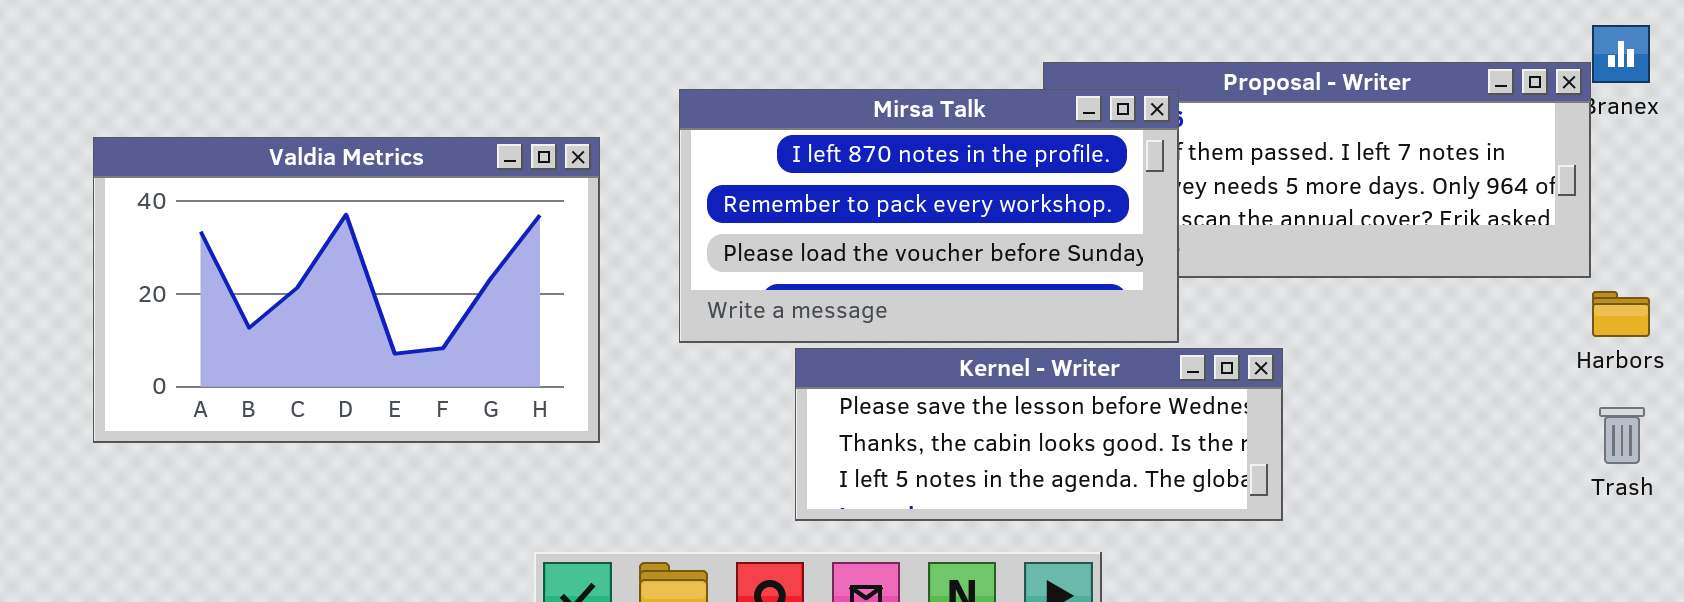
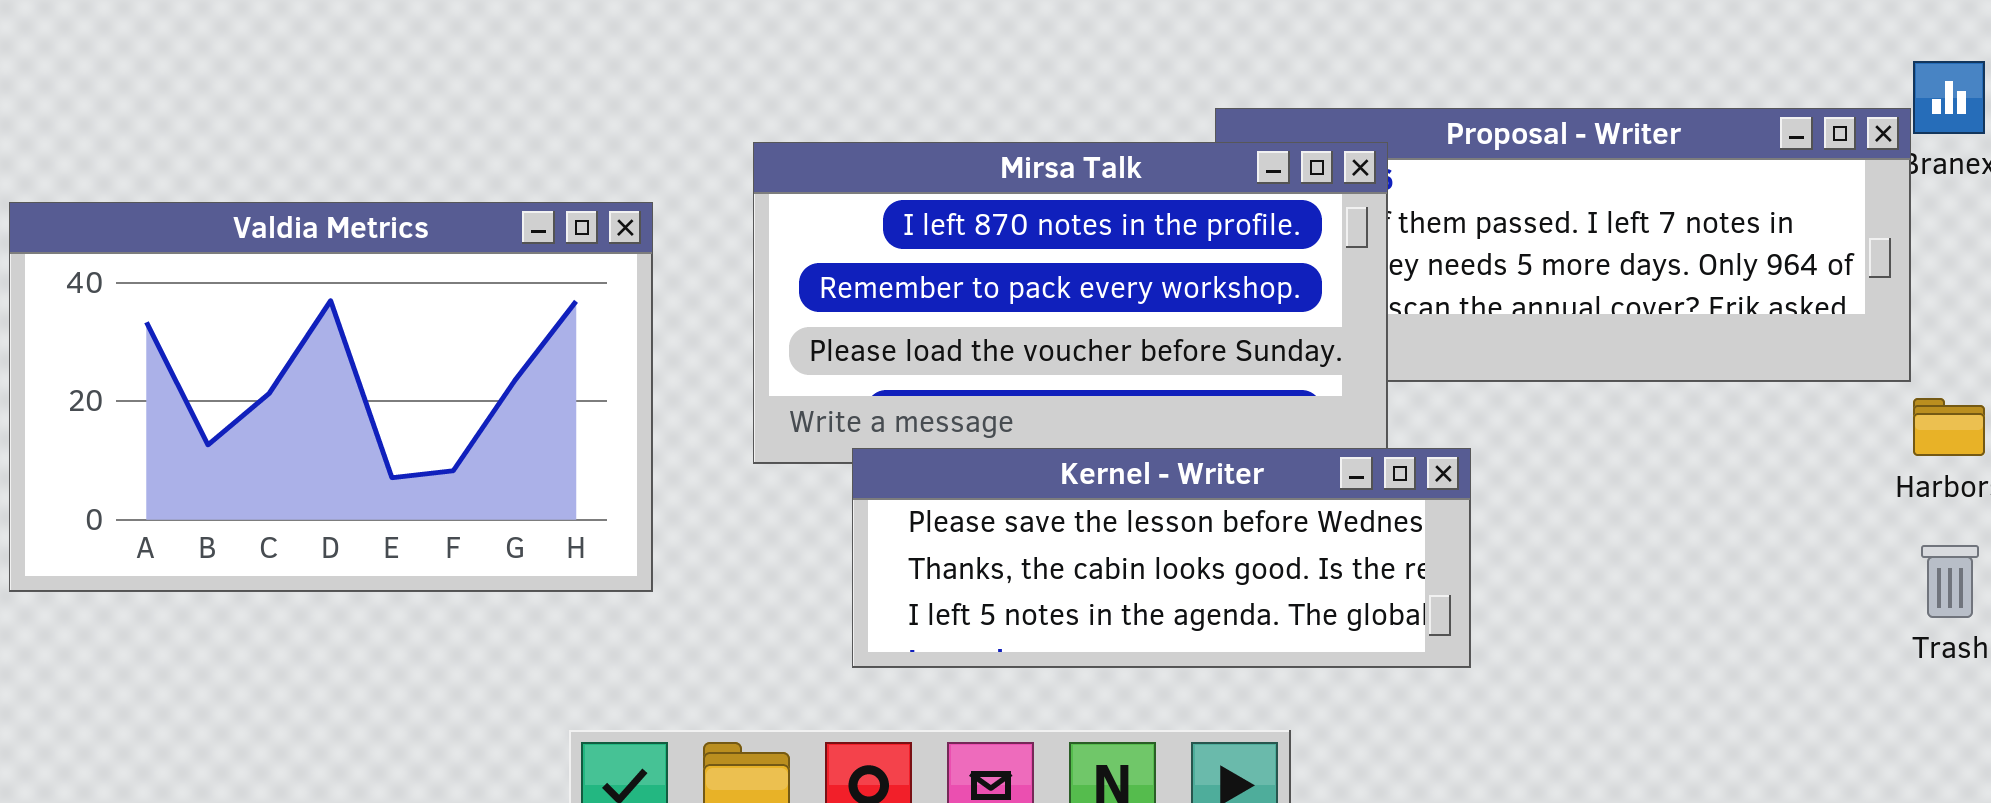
Kernel - Writer: [795,348,1283,521] -> [852,448,1471,668], moved

